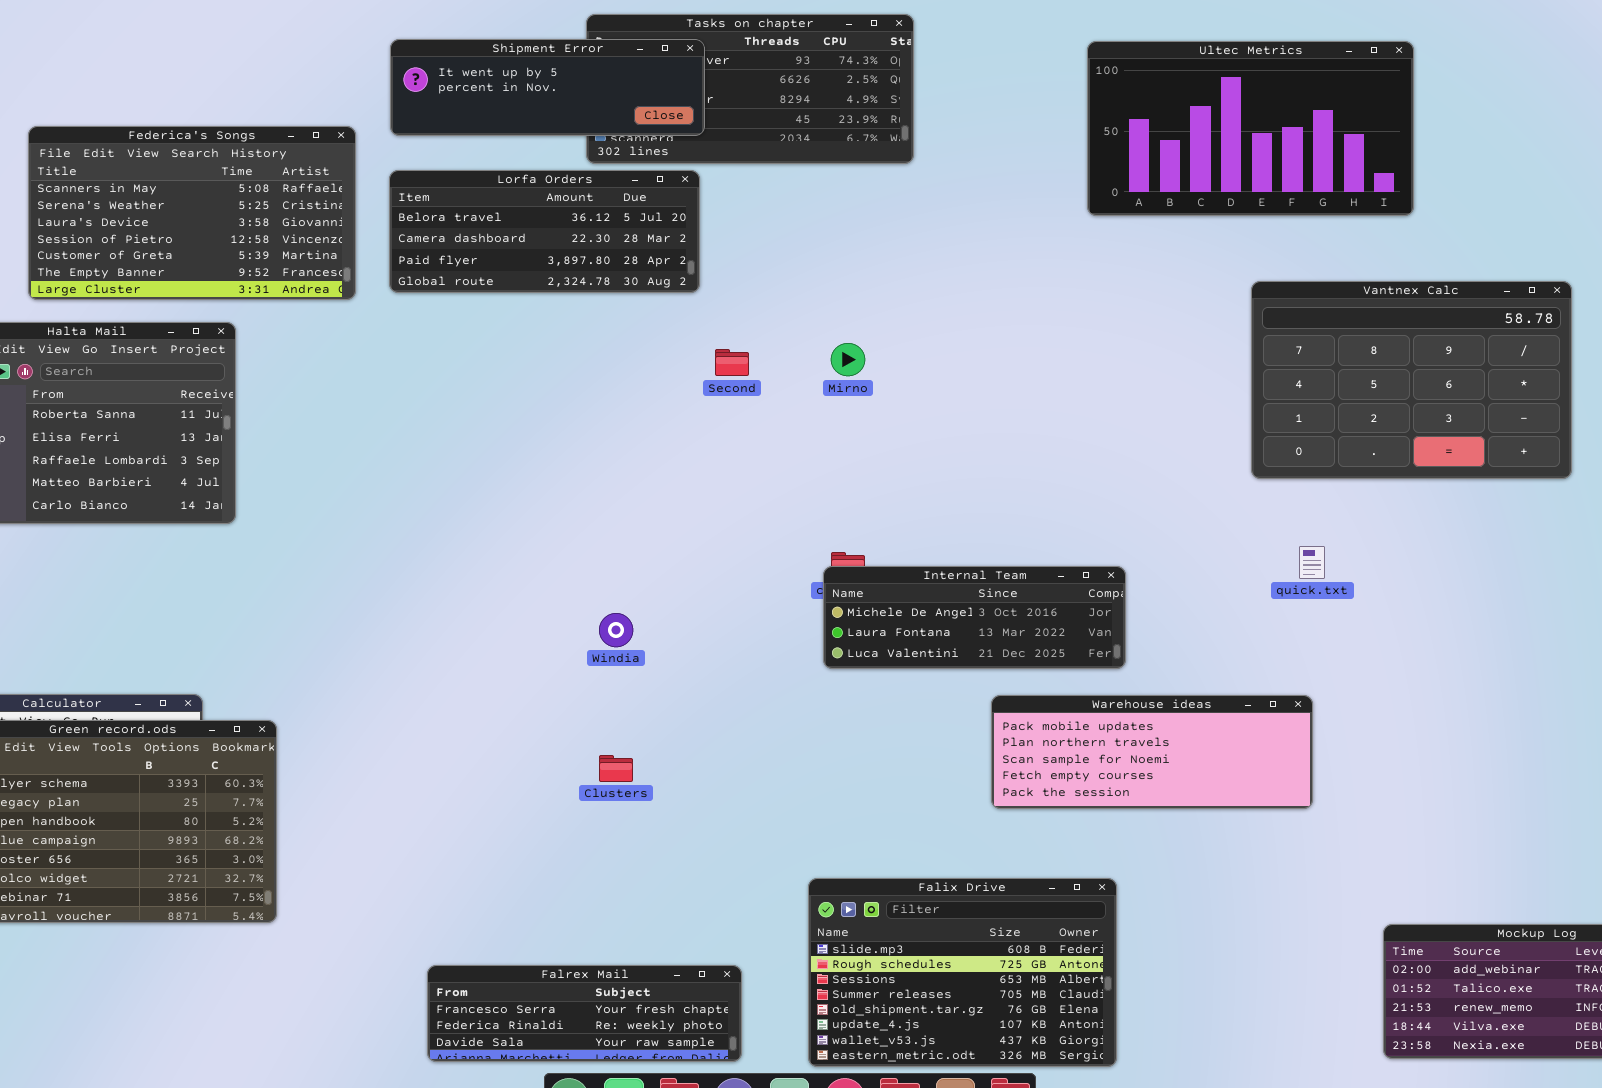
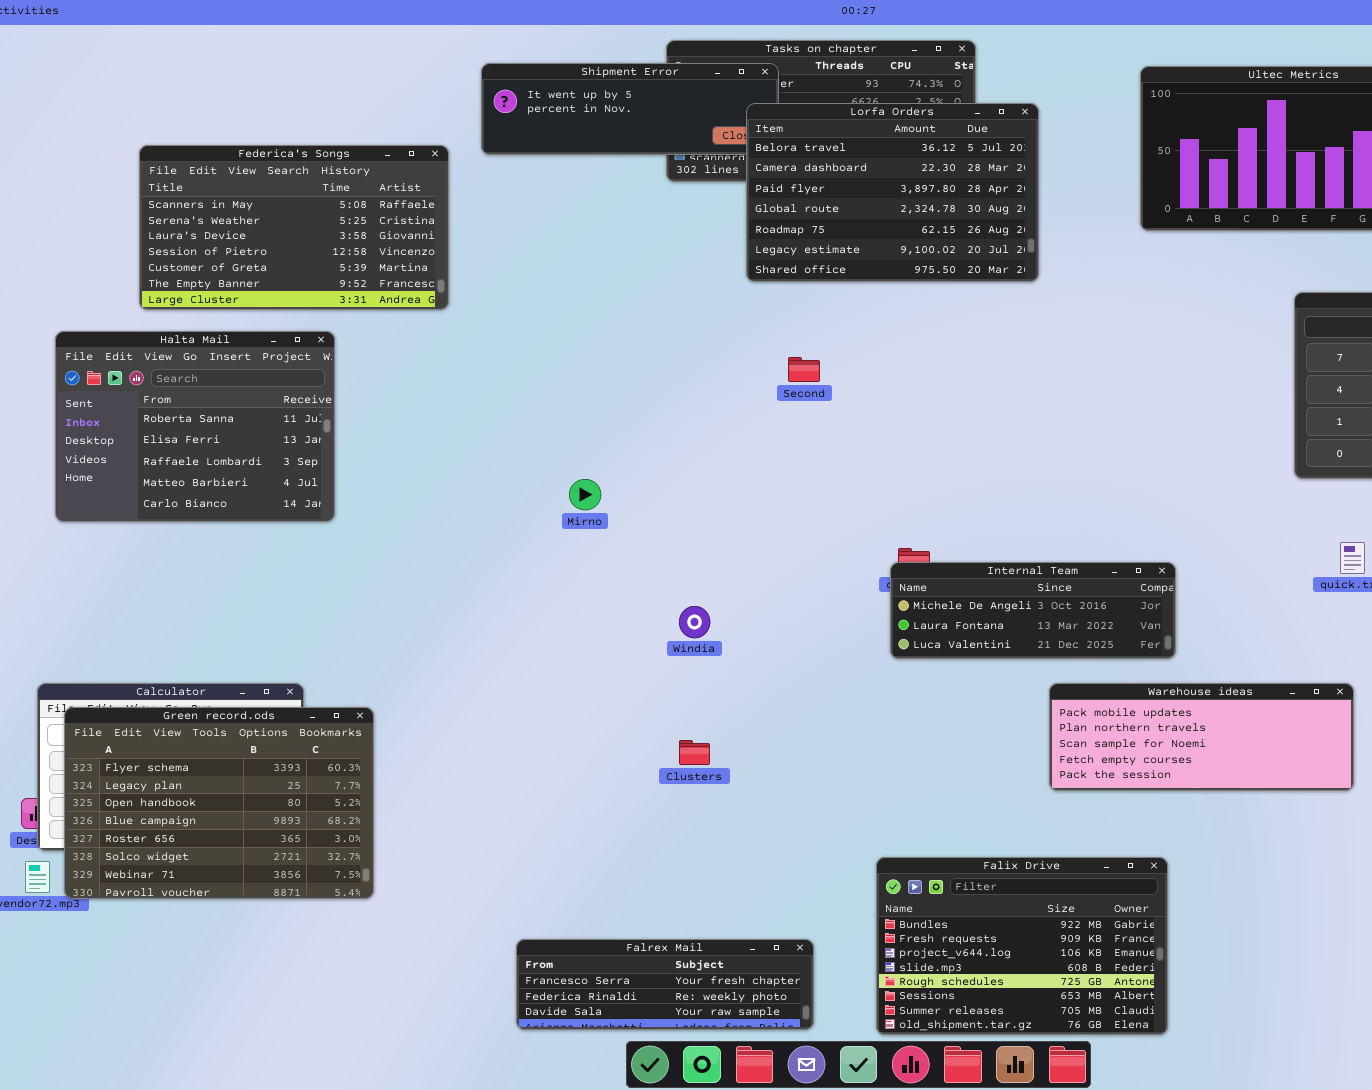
Lorfa Orders: [389,170,700,293] -> [746,103,1039,282], moved, resized
Mirno: [831,343,865,376] -> [569,479,601,510], moved
Falix Drive: [808,878,1117,1067] -> [876,857,1168,1035], scrolled up 3 rows

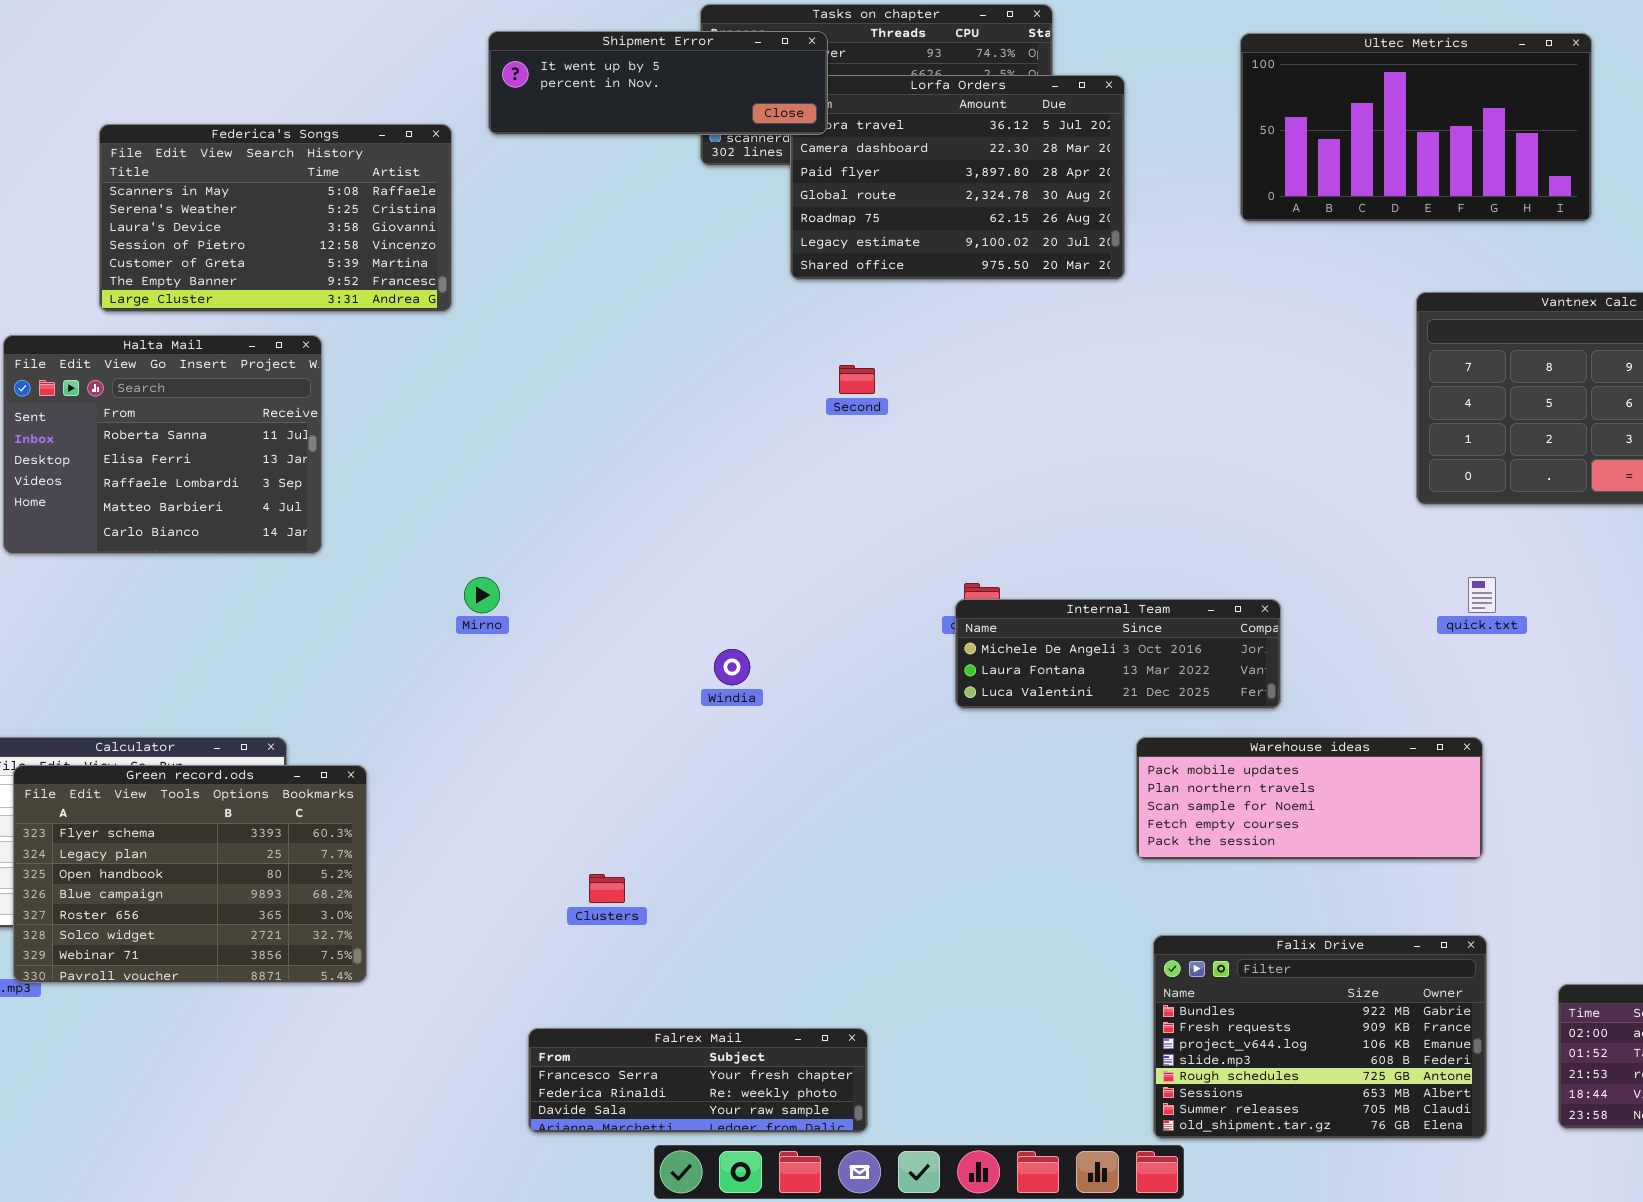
Shipment Error: [481,63,779,155] -> [488,31,828,135], raised
Mirno: [569,479,601,510] -> [464,577,500,613], moved
Clusters: [679,740,710,765] -> [589,874,625,903], moved
Falix Drive: [876,857,1168,1035] -> [1153,935,1487,1139], moved

